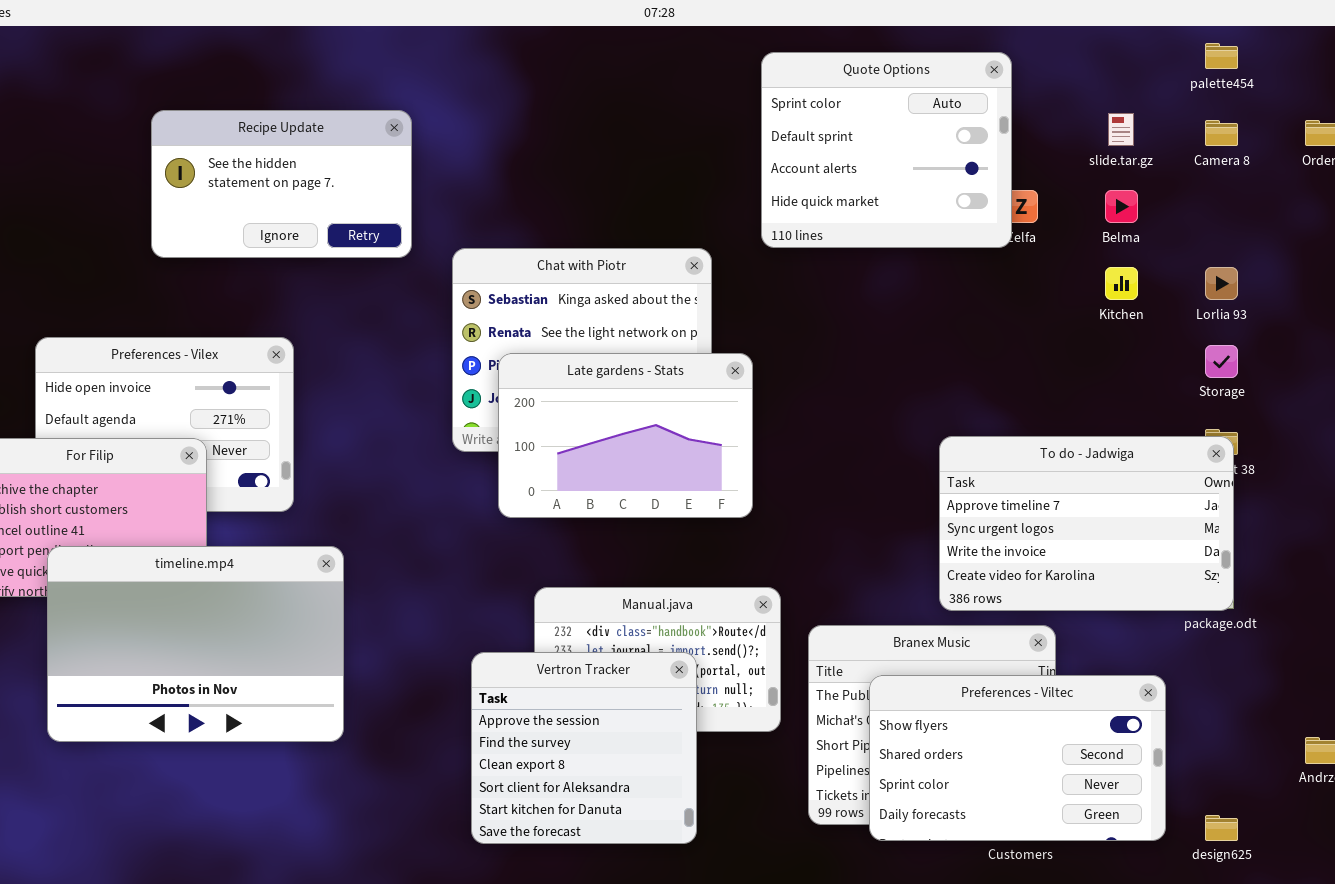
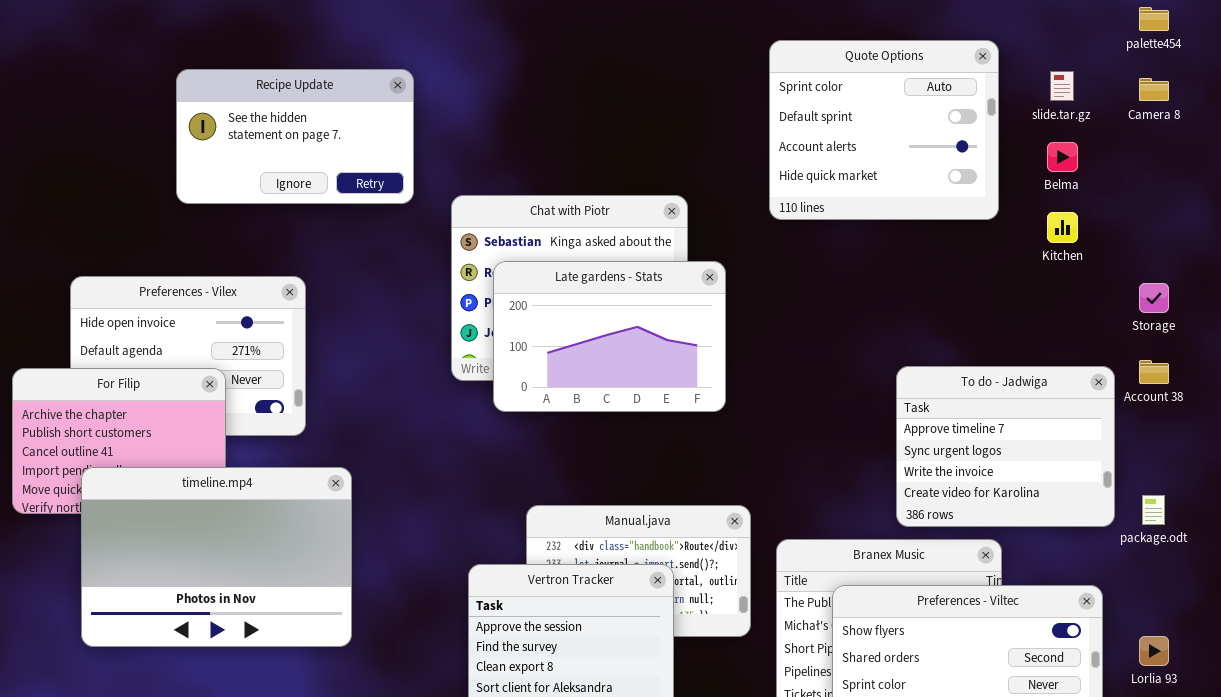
Quote Options: [761,52,1012,248] -> [769,40,999,220], moved
Lorlia 93: [1205,267,1238,300] -> [1139,636,1169,666], moved
Late gardens - Stats: [498,353,753,518] -> [493,261,726,412], moved
To do - Jadwiga: [939,436,1234,611] -> [896,366,1115,527], resized

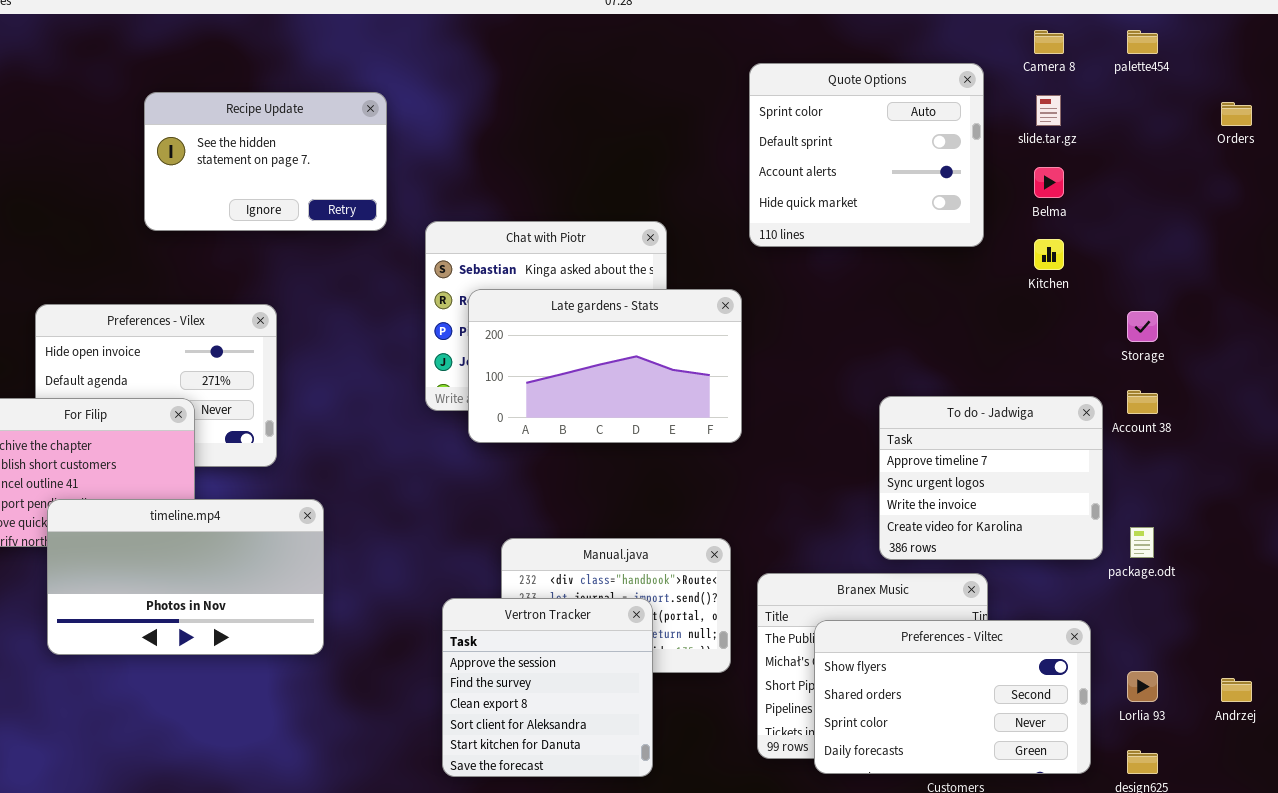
Camera 8: [1139,78,1169,101] -> [1034,30,1064,54], moved
Late gardens - Stats: [493,261,726,412] -> [468,289,742,443], resized
timeline.mp4: [81,467,352,647] -> [47,499,324,655], resized

